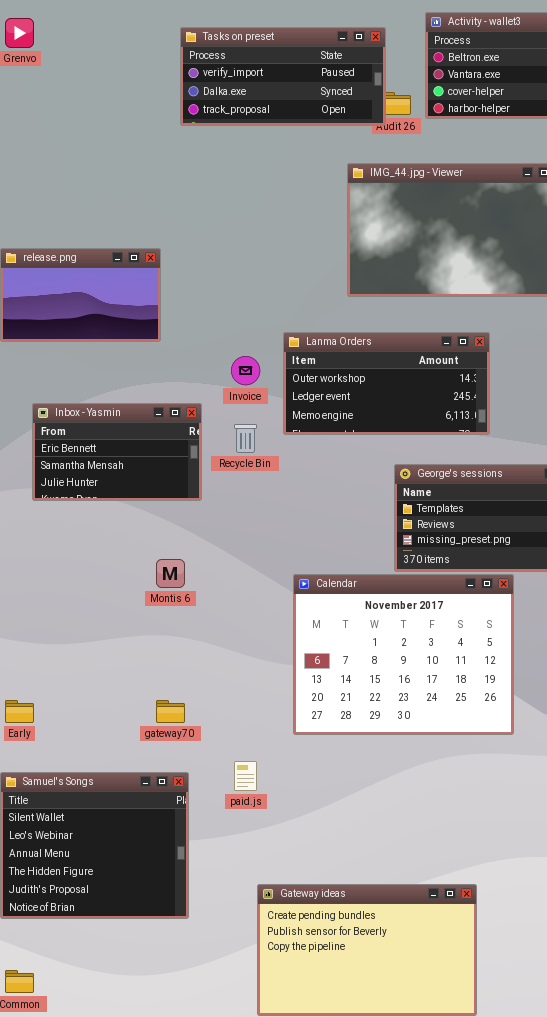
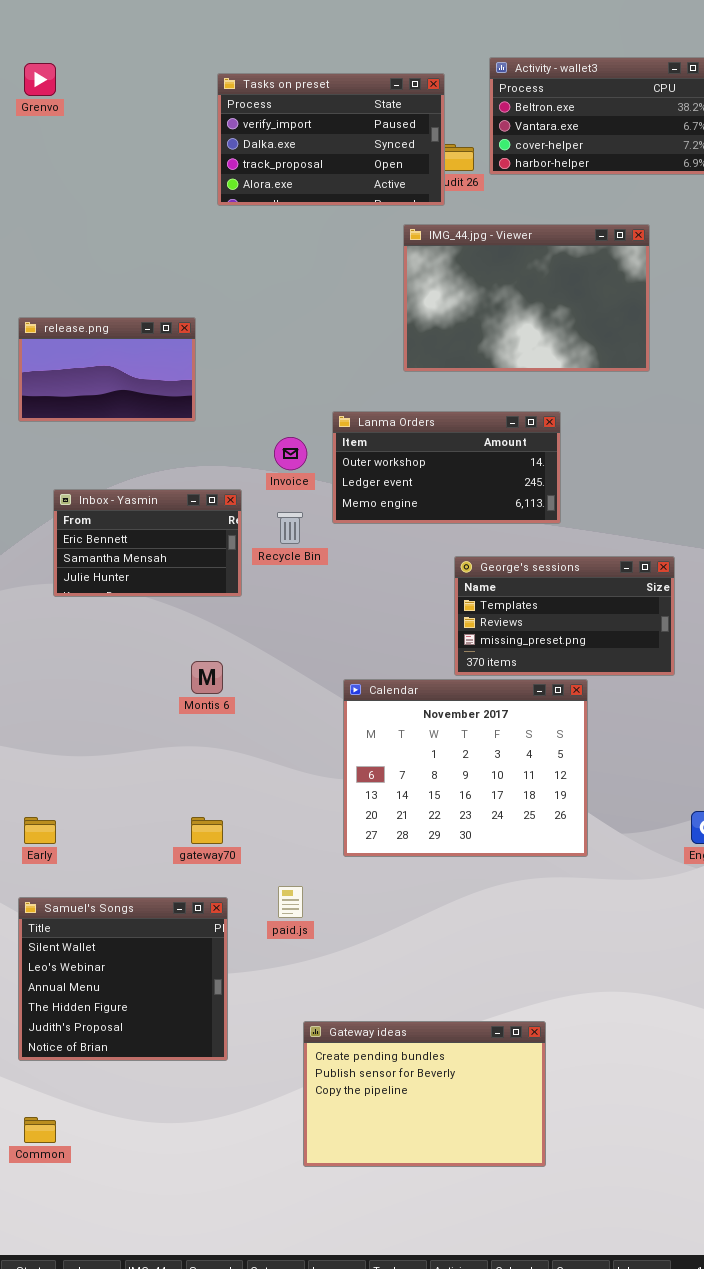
Tasks on preset: [180,27,386,126] -> [217,73,445,206], resized

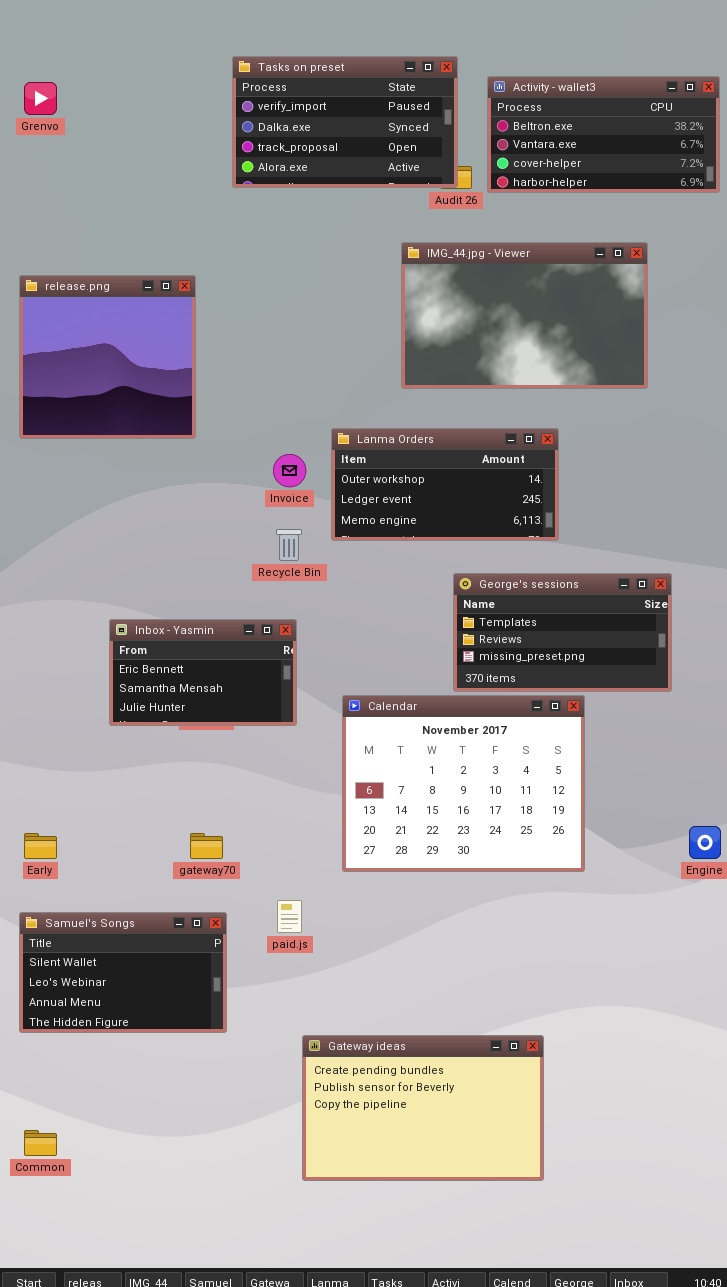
Tasks on preset: [217,73,445,206] -> [232,56,458,188], moved
release.png: [18,317,196,422] -> [19,275,196,439], resized
Inbox - Yasmin: [53,489,242,597] -> [109,619,297,726], moved
Samuel's Songs: [18,897,228,1061] -> [19,912,227,1033], resized

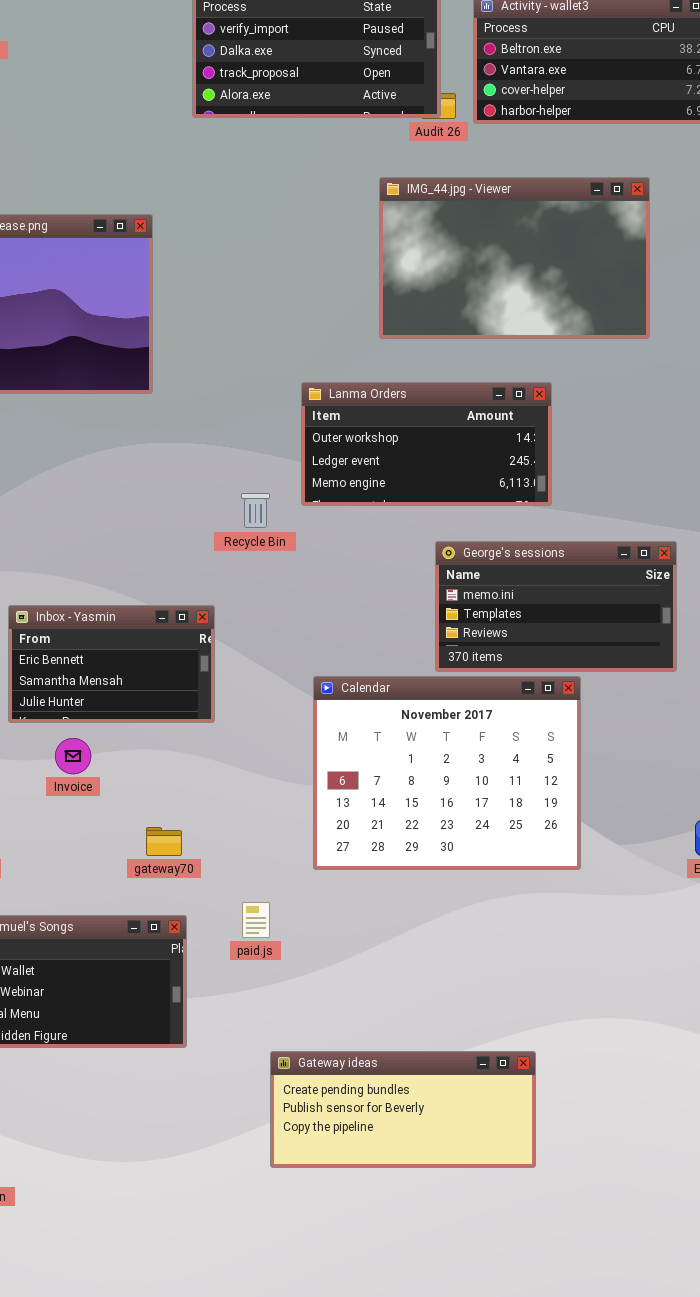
Invoice: [273,454,306,487] -> [55,738,91,774], moved
George's sessions: [453,573,672,692] -> [435,541,677,672], scrolled up 1 row
Inbox - Yasmin: [109,619,297,726] -> [8,605,215,723], moved
Gateway ideas: [302,1035,544,1181] -> [270,1051,536,1168], resized

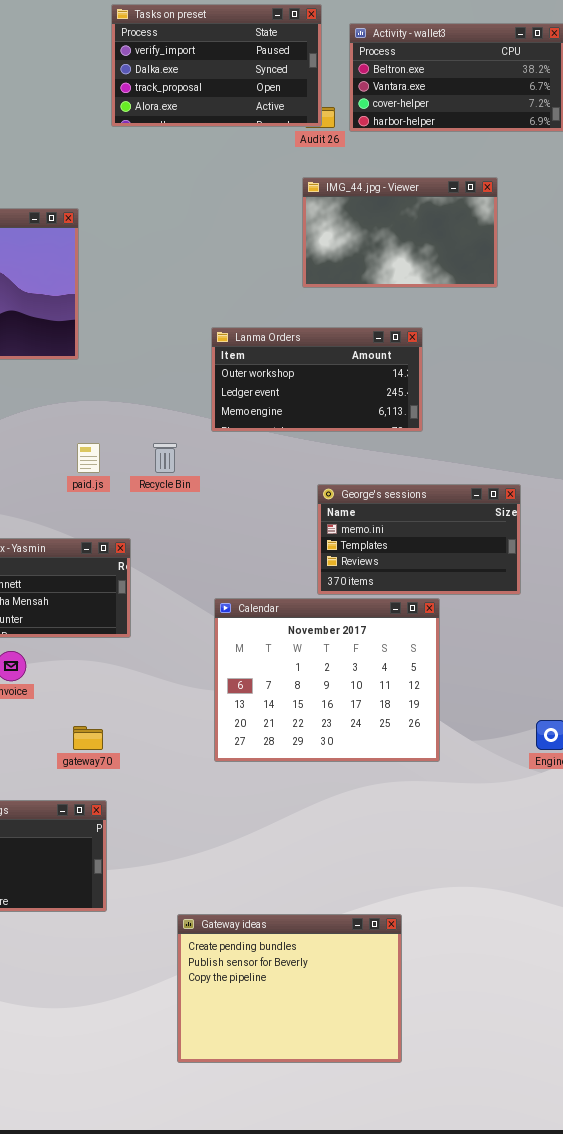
IMG_44.jpg - Viewer: [379,177,650,339] -> [302,177,498,288], resized
Lanma Orders: [301,382,552,506] -> [211,327,423,432], moved
paid.js: [242,902,270,938] -> [77,443,100,473], moved
Gateway ideas: [270,1051,536,1168] -> [177,914,402,1063], resized

